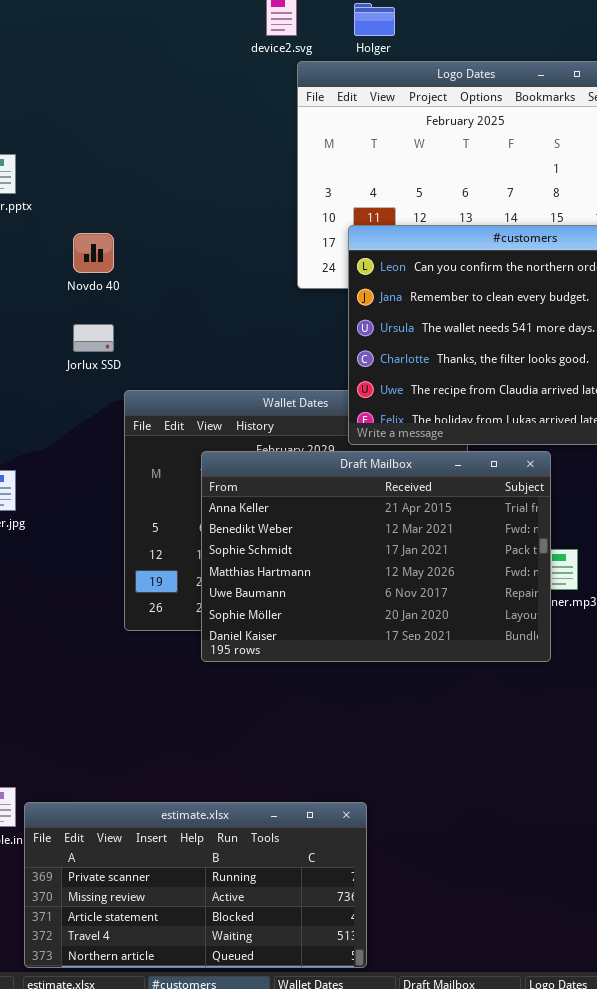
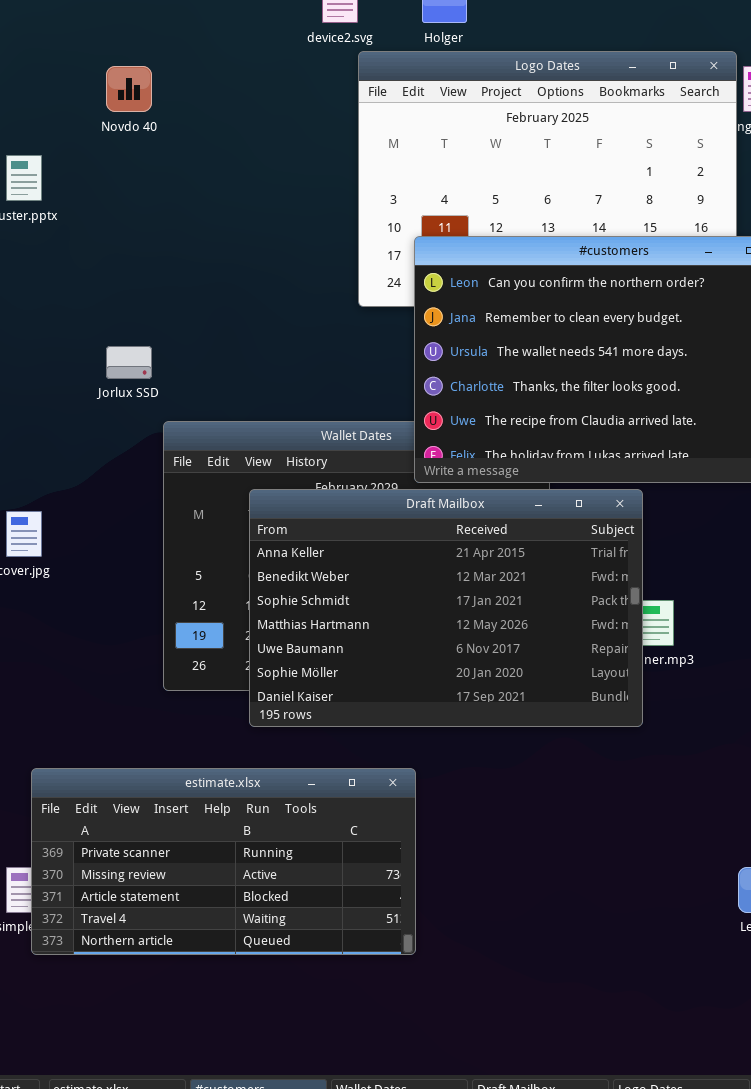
Novdo 40: [73,233,114,273] -> [106,66,152,112], moved
estimate.xlsx: [24,802,367,968] -> [31,768,416,955], moved

